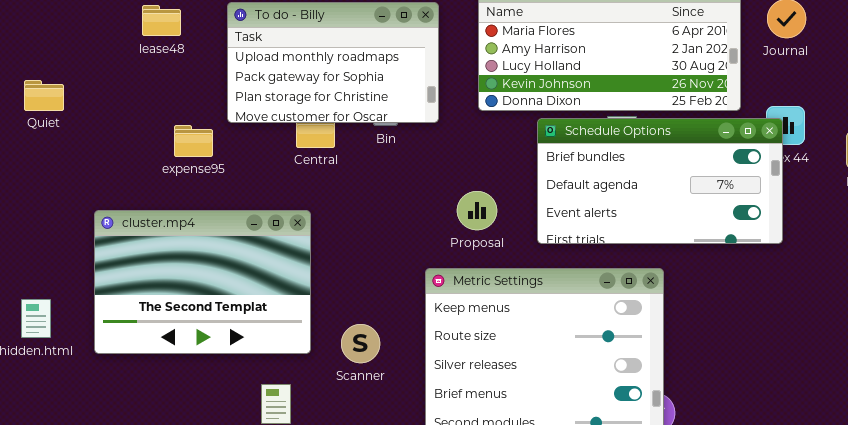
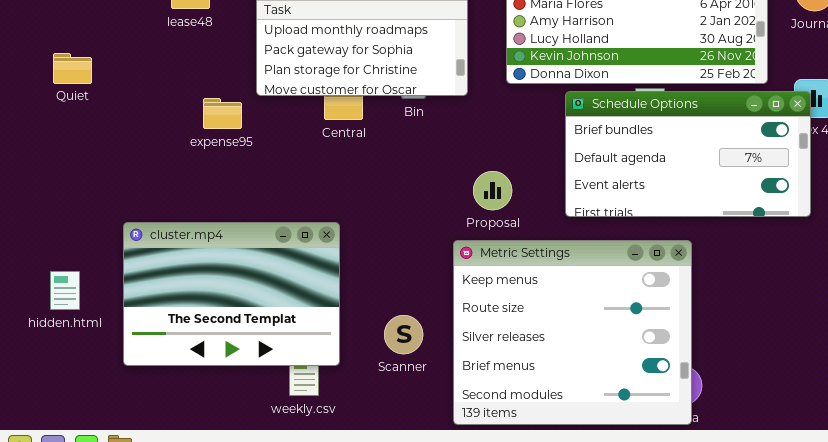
Proposal: [457,191,497,230] -> [473,171,512,210], moved
cluster.mp4: [94,210,311,354] -> [123,222,340,366], moved
Scanner: [341,324,380,363] -> [384,315,423,354], moved

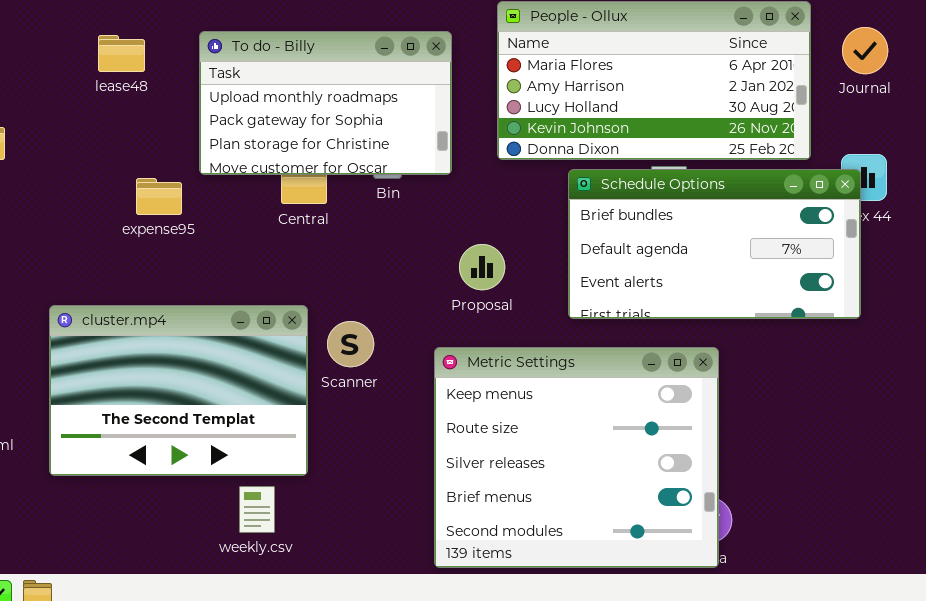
Proposal: [473,171,512,210] -> [459,244,505,290], moved
cluster.mp4: [123,222,340,366] -> [49,305,308,476], moved
Scanner: [384,315,423,354] -> [327,321,374,367], moved

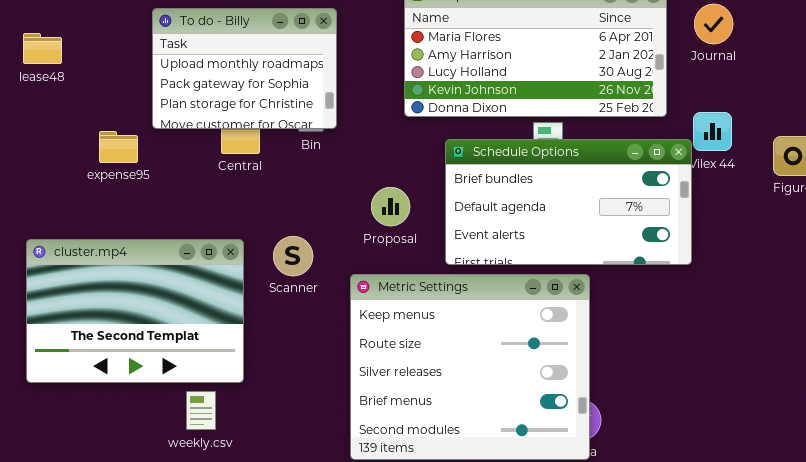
To do - Billy: [199,31,452,175] -> [152,8,337,129], resized
lease48: [98,35,145,72] -> [23,33,62,64], moved
Schedule Options: [568,169,861,319] -> [445,139,692,265], moved
Scanner: [327,321,374,367] -> [273,236,313,276], moved

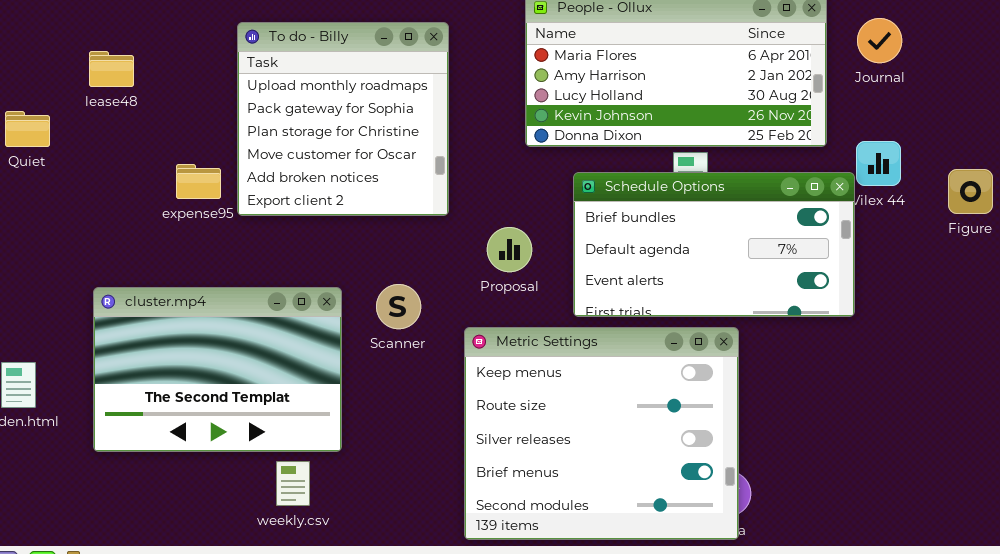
To do - Billy: [152,8,337,129] -> [237,22,449,216], resized

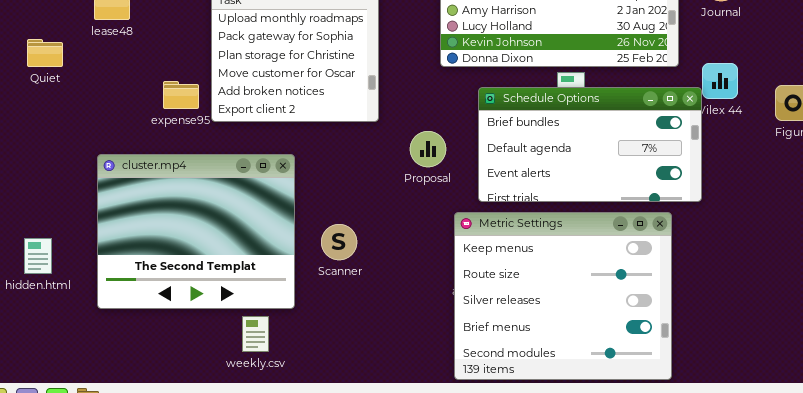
Scanner: [376,284,421,329] -> [321,224,357,260], moved
cluster.mp4: [93,287,342,452] -> [97,154,295,309], resized
Metric Settings: [464,327,739,540] -> [454,212,672,380], moved

